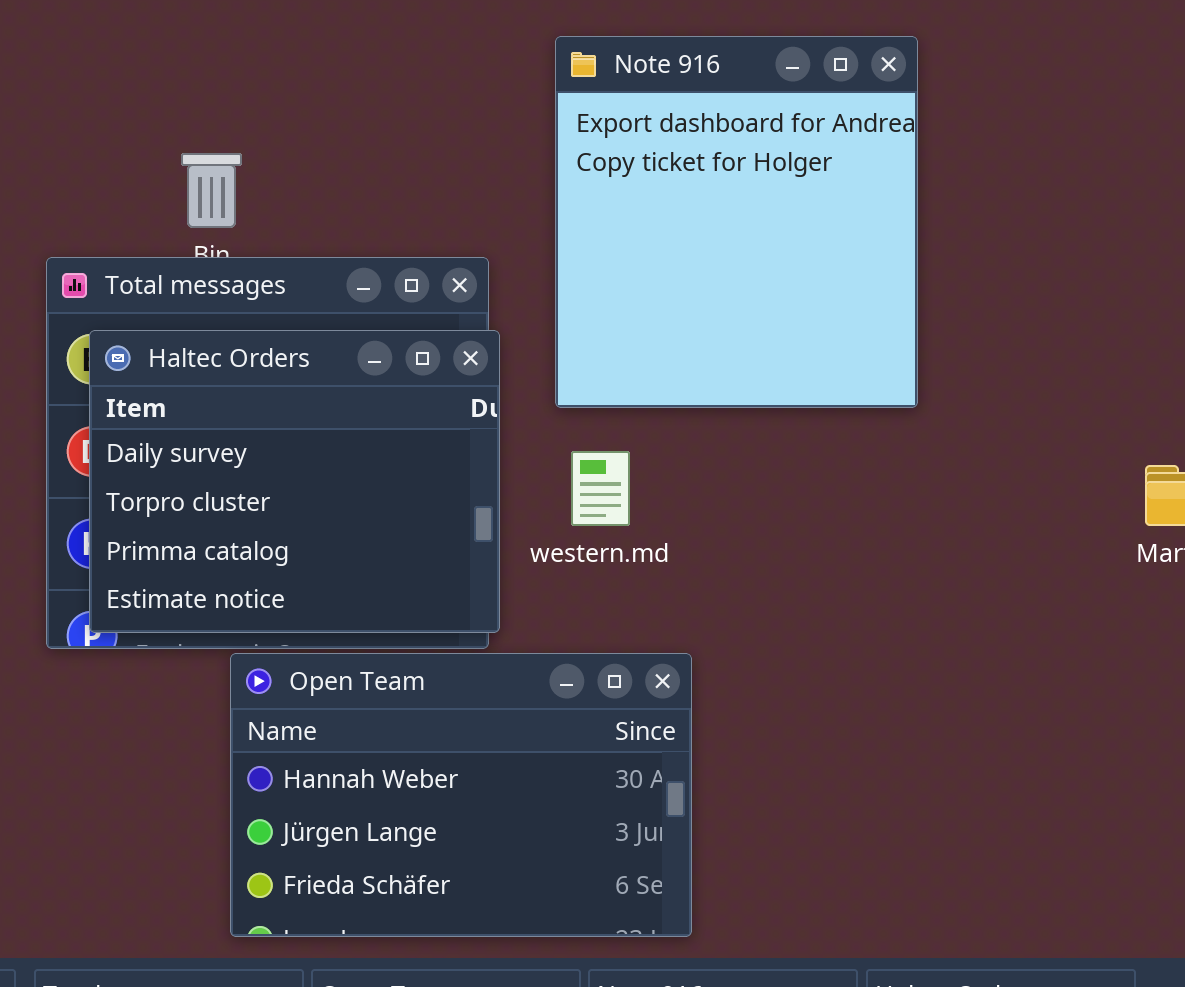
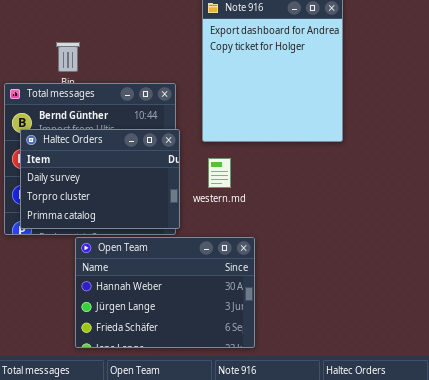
Haltec Orders: [89,330,500,633] -> [20,129,180,229], resized

